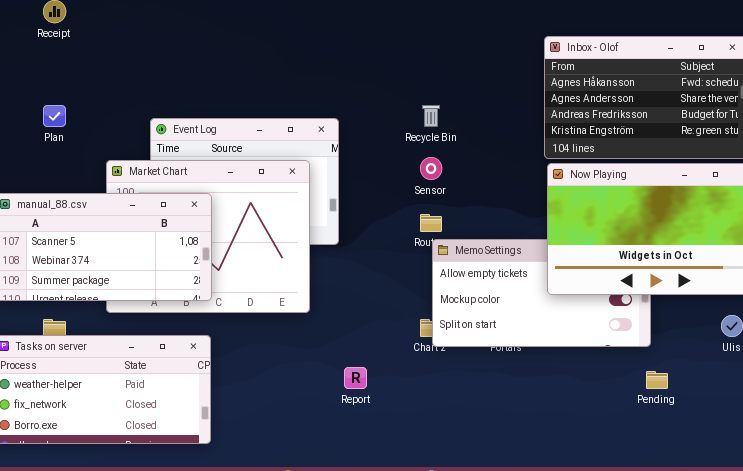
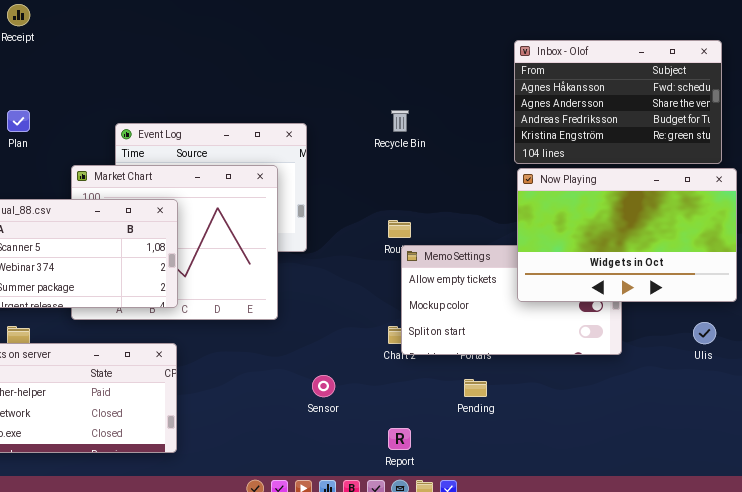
Sensor: [420,157,442,180] -> [312,375,335,397], moved
Report: [344,367,367,389] -> [388,428,411,450], moved
Pending: [646,371,668,389] -> [464,379,487,397], moved

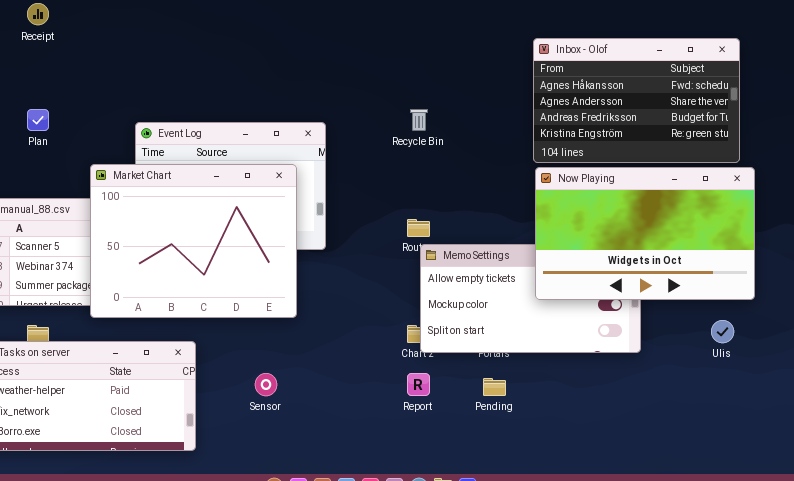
Market Chart: [71,165,278,320] -> [90,164,297,318], raised
Sensor: [312,375,335,397] -> [255,373,277,396], moved
Report: [388,428,411,450] -> [407,373,430,396], moved

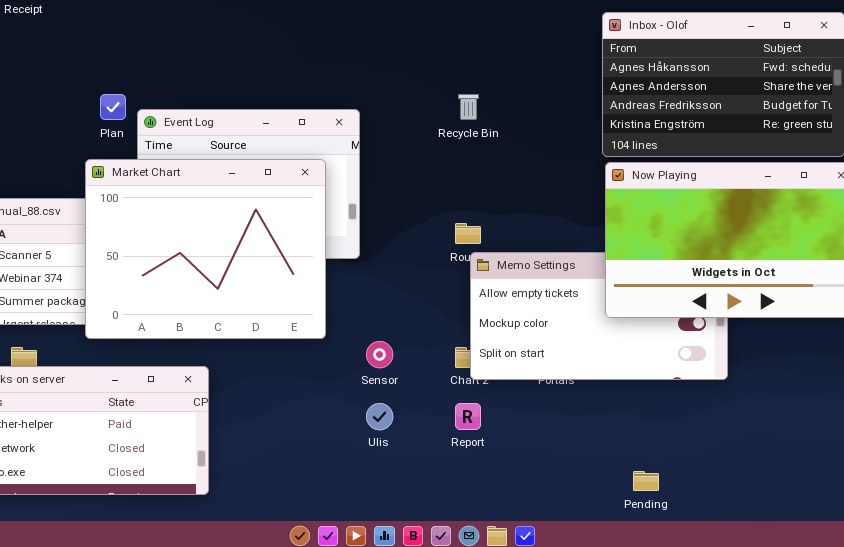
Plan: [27,109,49,131] -> [100,94,126,120], moved
Ulis: [711,320,734,343] -> [366,403,393,430], moved
Sensor: [255,373,277,396] -> [366,341,393,368], moved
Pending: [483,378,506,396] -> [633,471,659,491], moved

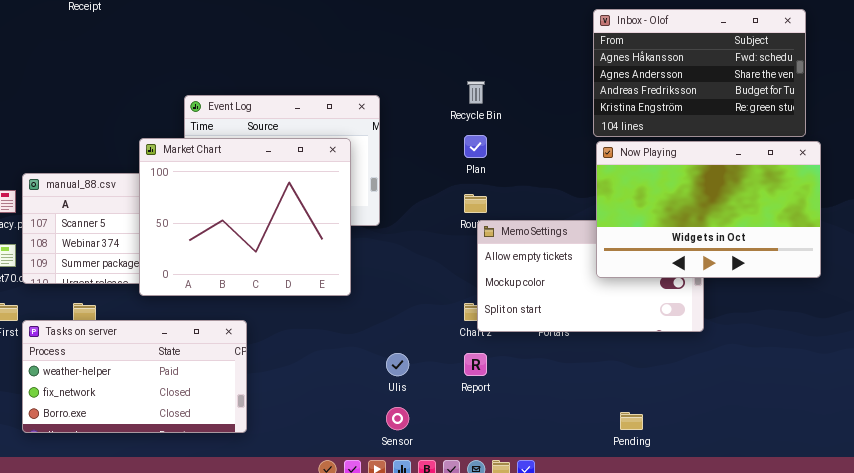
Plan: [100,94,126,120] -> [464,135,487,158], moved
Sensor: [366,341,393,368] -> [386,407,409,430], moved

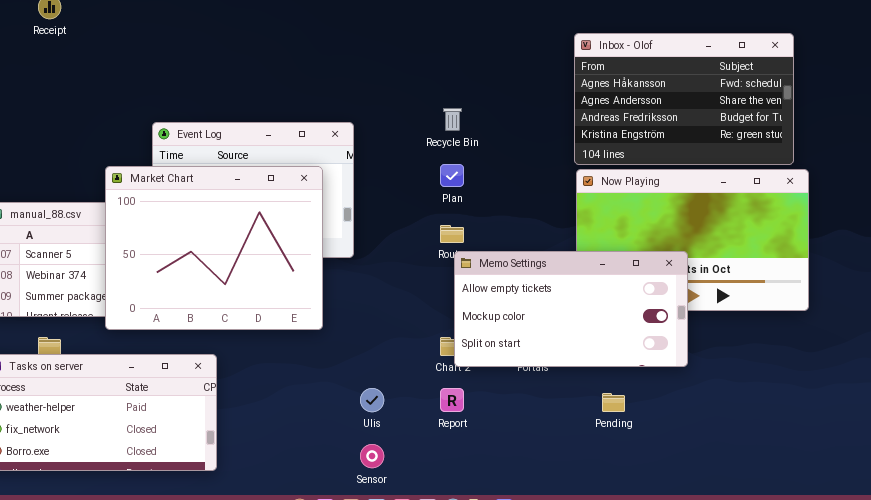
Memo Settings: [477,220,704,332] -> [454,251,688,367], raised
Pending: [620,412,643,430] -> [602,393,625,412], moved

